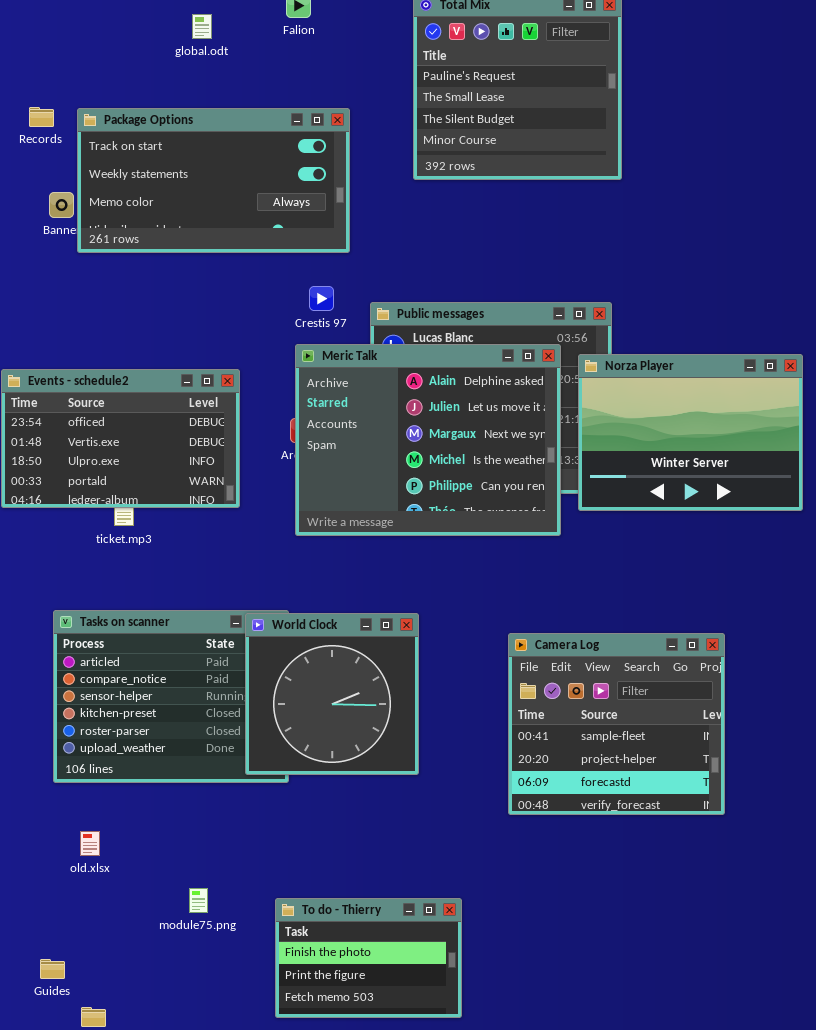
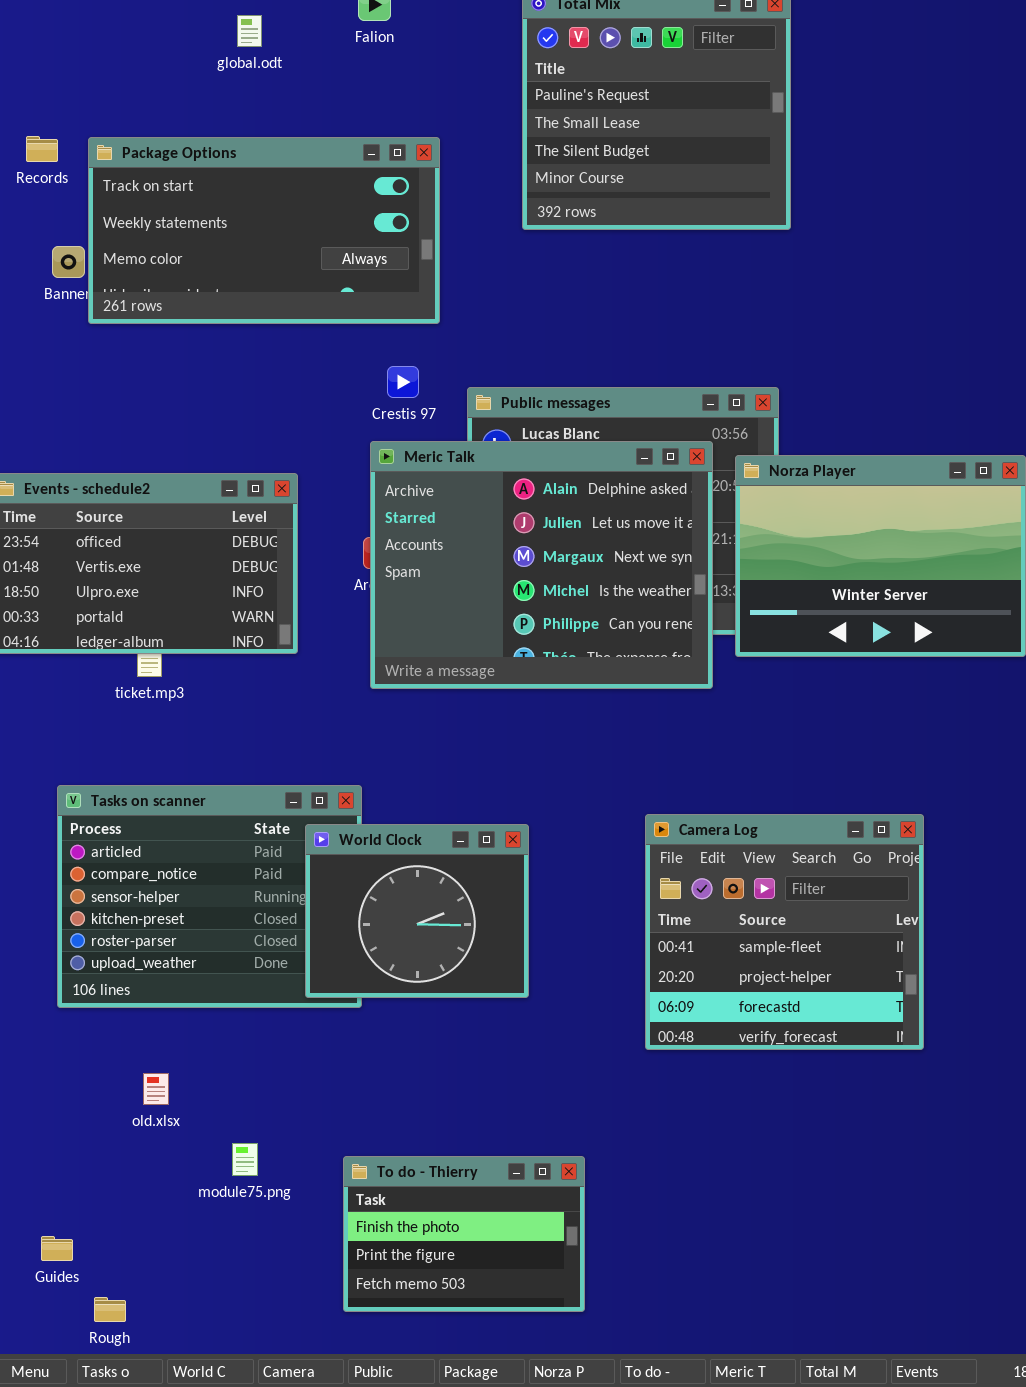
World Clock: [245,613,419,775] -> [305,824,529,998], resized
old.xlsx: [80,831,100,856] -> [143,1073,169,1105], moved

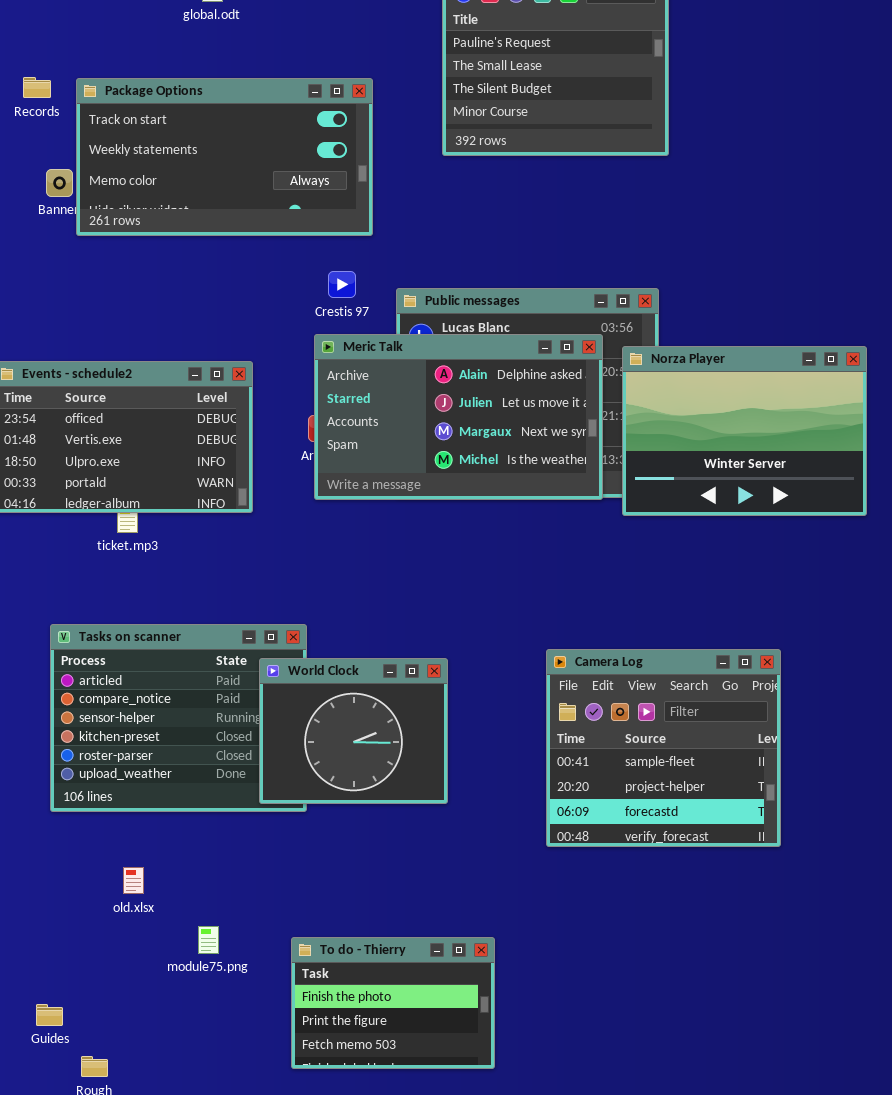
Meric Talk: [370,441,713,689] -> [314,334,603,500], resized

